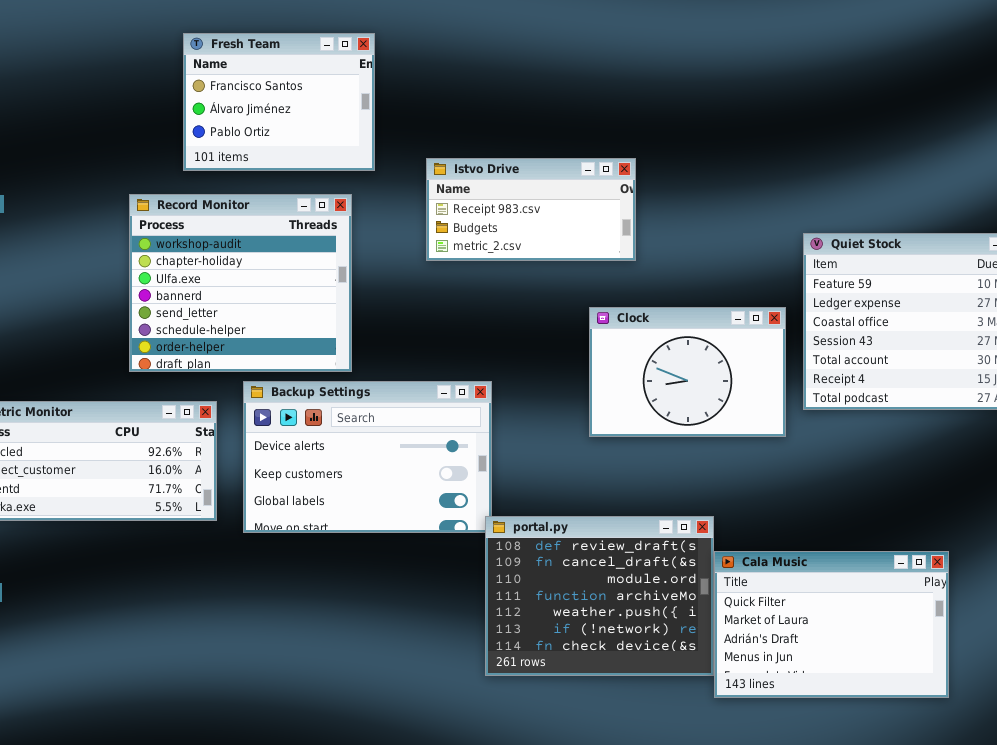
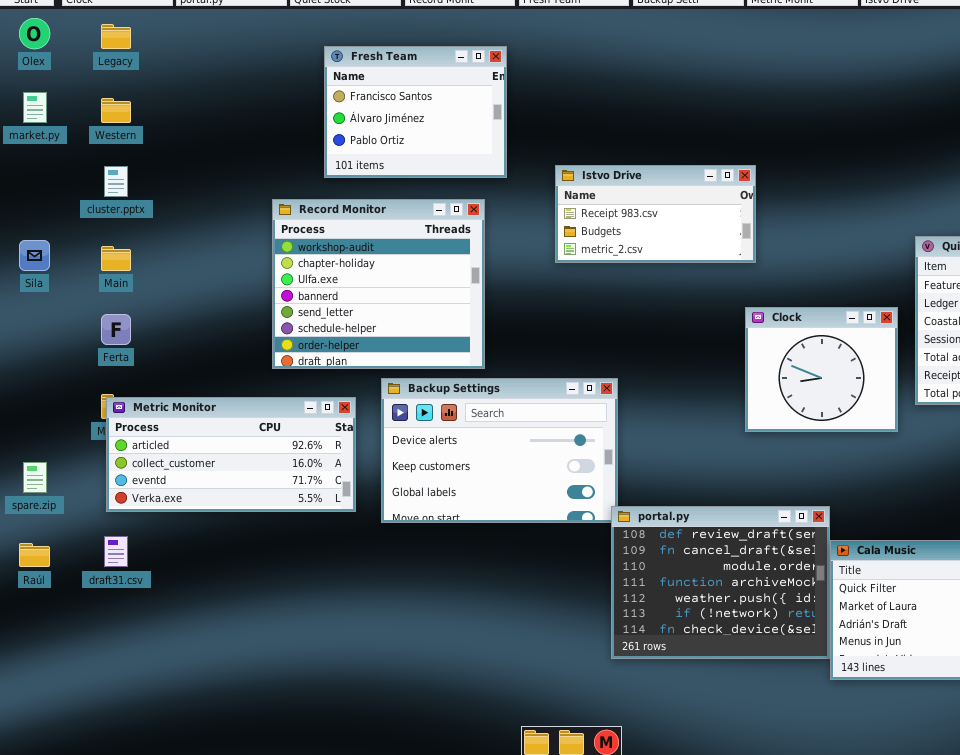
Clock: [589,307,786,437] -> [745,307,898,432], resized

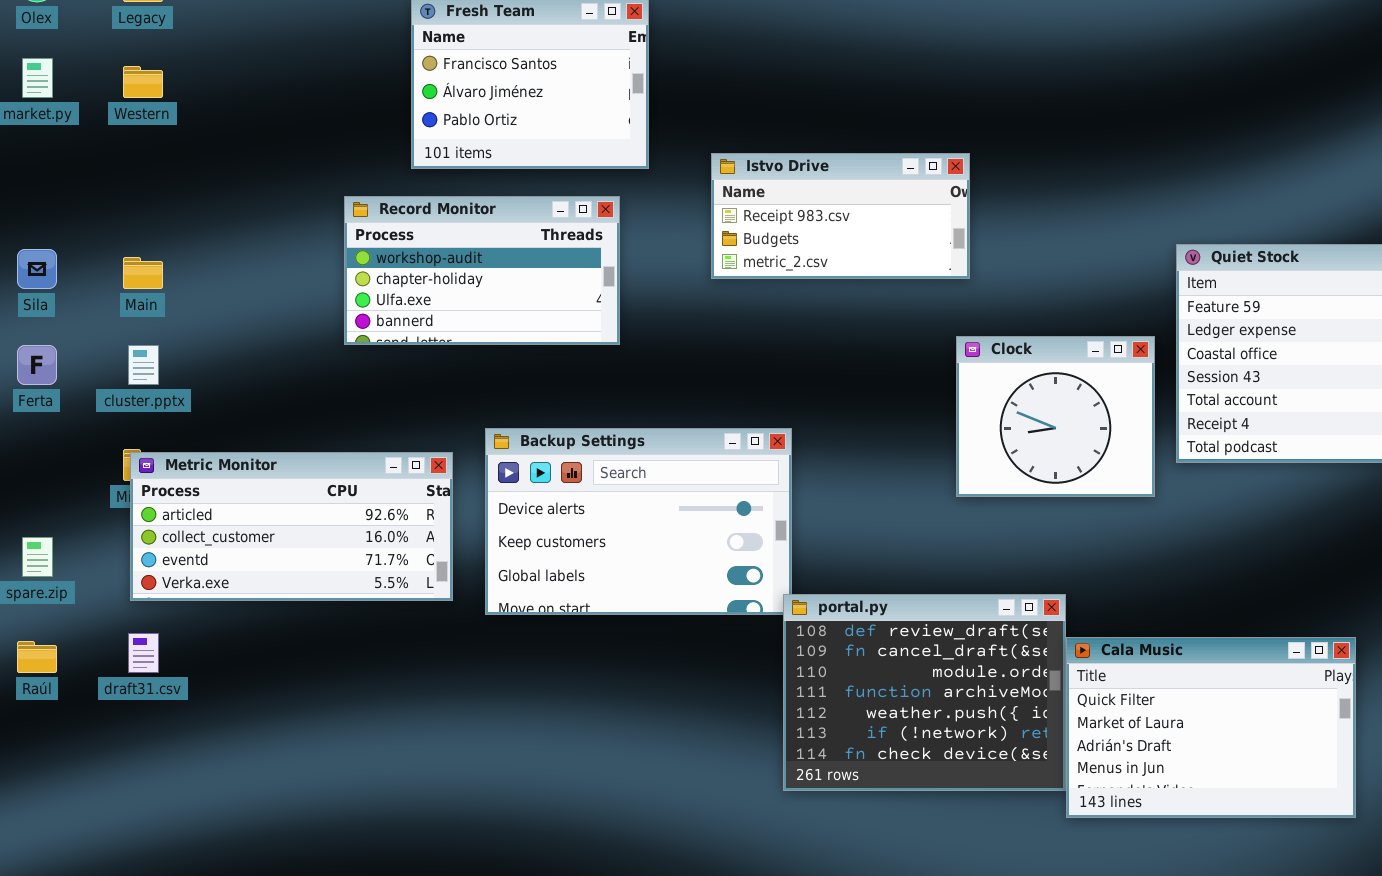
cluster.pptx: [104,166,128,197] -> [128,345,159,385], moved
Record Monitor: [272,199,485,369] -> [344,196,620,345], resized
Ferta: [101,314,131,345] -> [17,345,57,385], moved

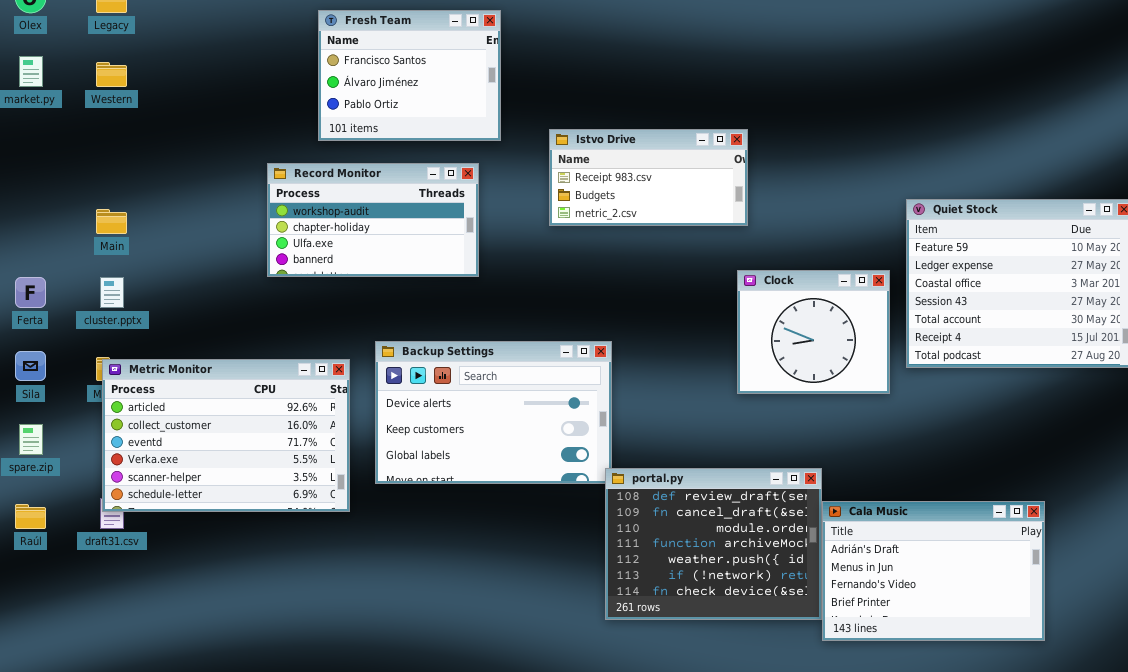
Sila: [17,249,57,289] -> [15,351,46,381], moved
Metric Monitor: [130,452,453,601] -> [102,359,350,512], resized
Cala Music: [1066,637,1356,818] -> [822,501,1045,641], scrolled down 2 rows

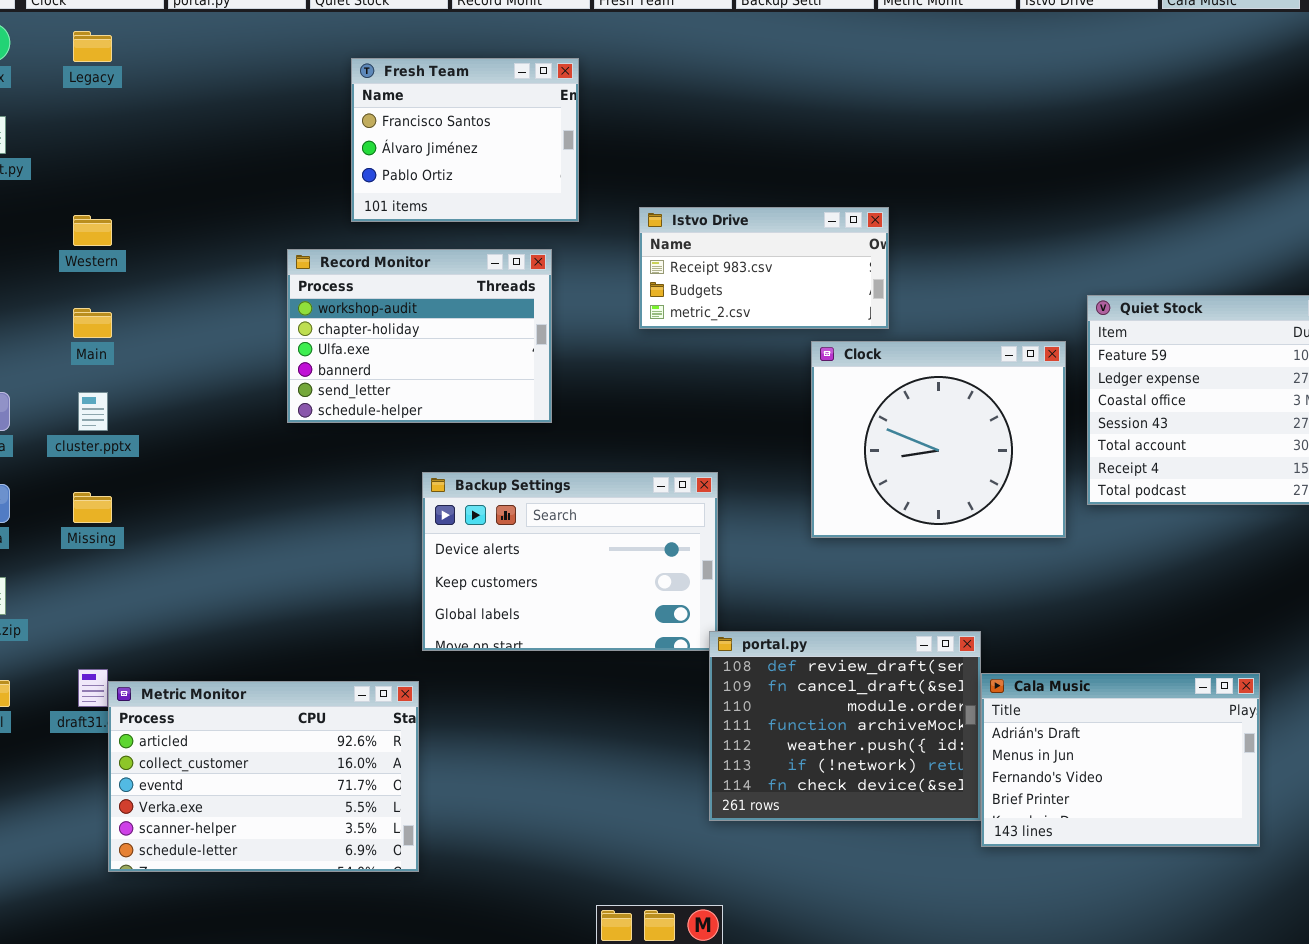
Western: [96,62,127,87] -> [73,215,112,246], moved
Record Monitor: [267,163,479,277] -> [287,249,552,423], resized
Clock: [737,270,890,394] -> [811,341,1066,538], resized
Metric Monitor: [102,359,350,512] -> [108,681,419,872], moved

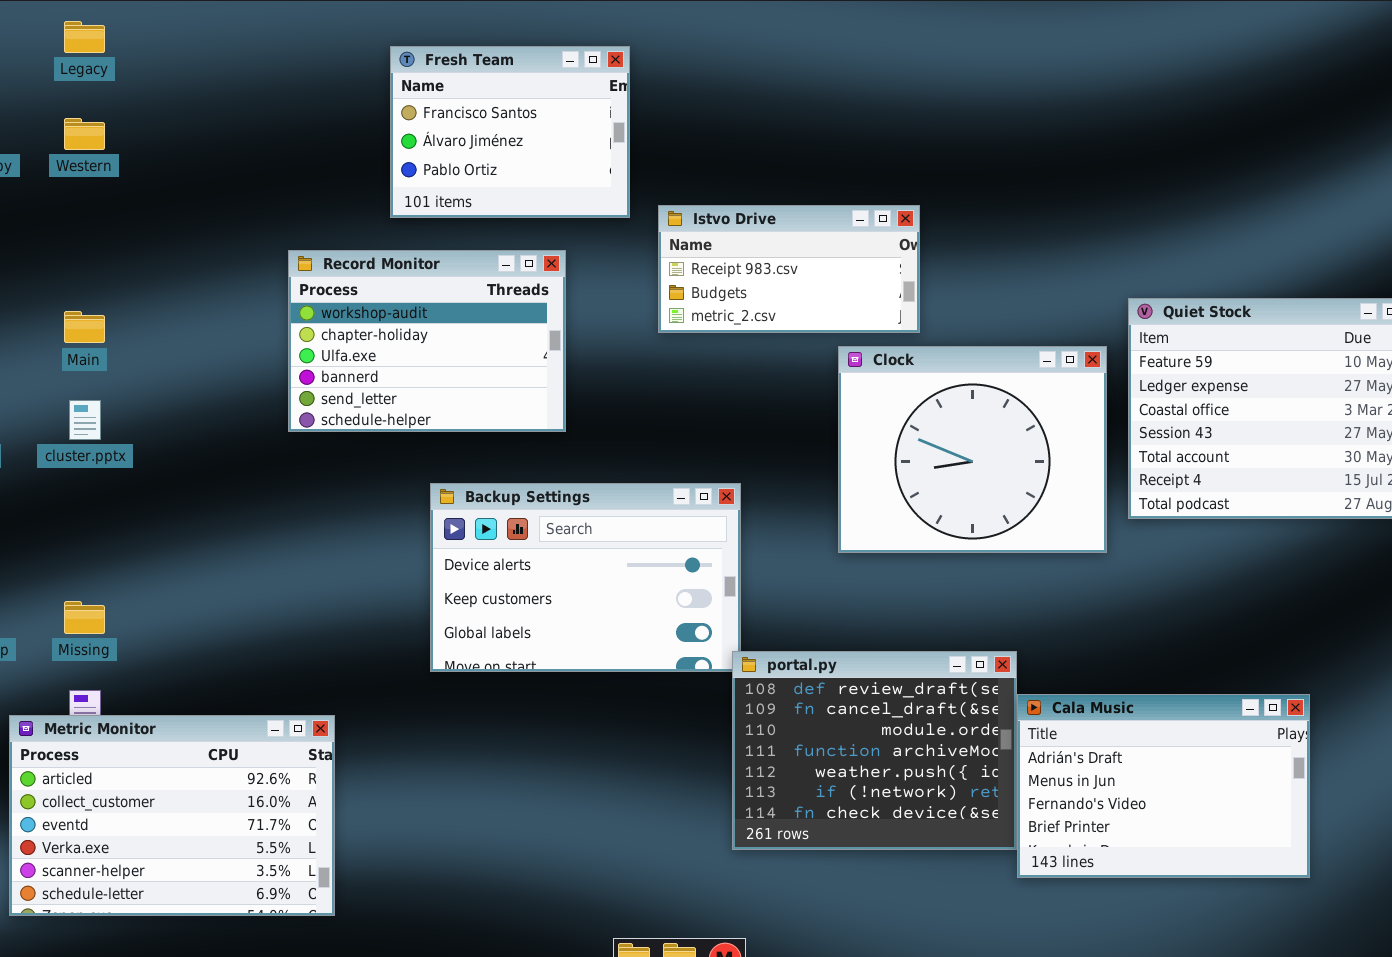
Fresh Team: [351,58,579,222] -> [390,46,630,218], moved
Western: [73,215,112,246] -> [64,118,105,150], moved
Missing: [73,492,112,523] -> [64,601,105,634], moved
Metric Monitor: [108,681,419,872] -> [9,715,335,916], moved

